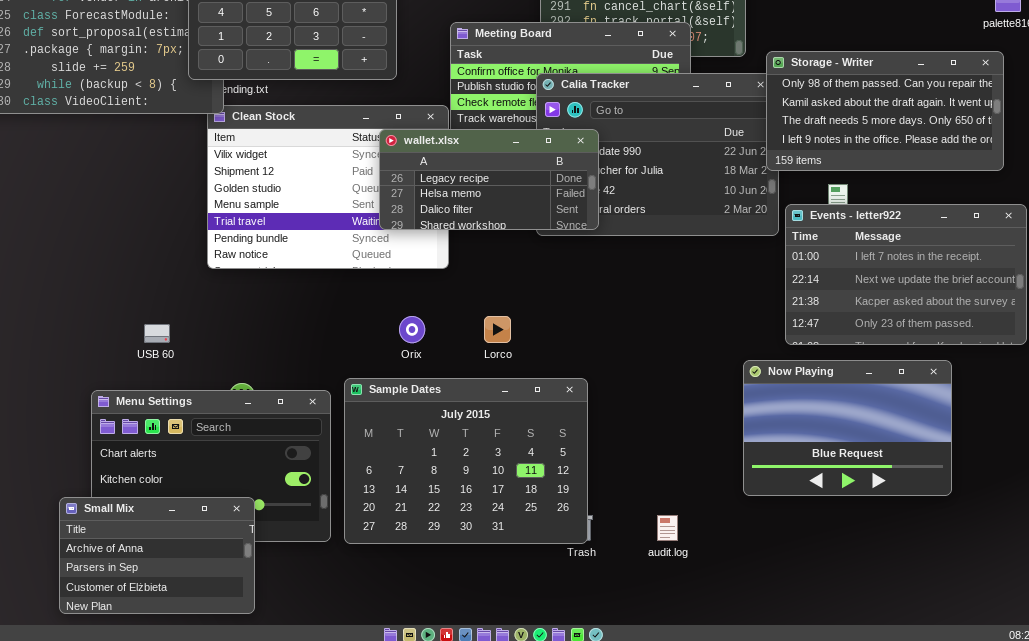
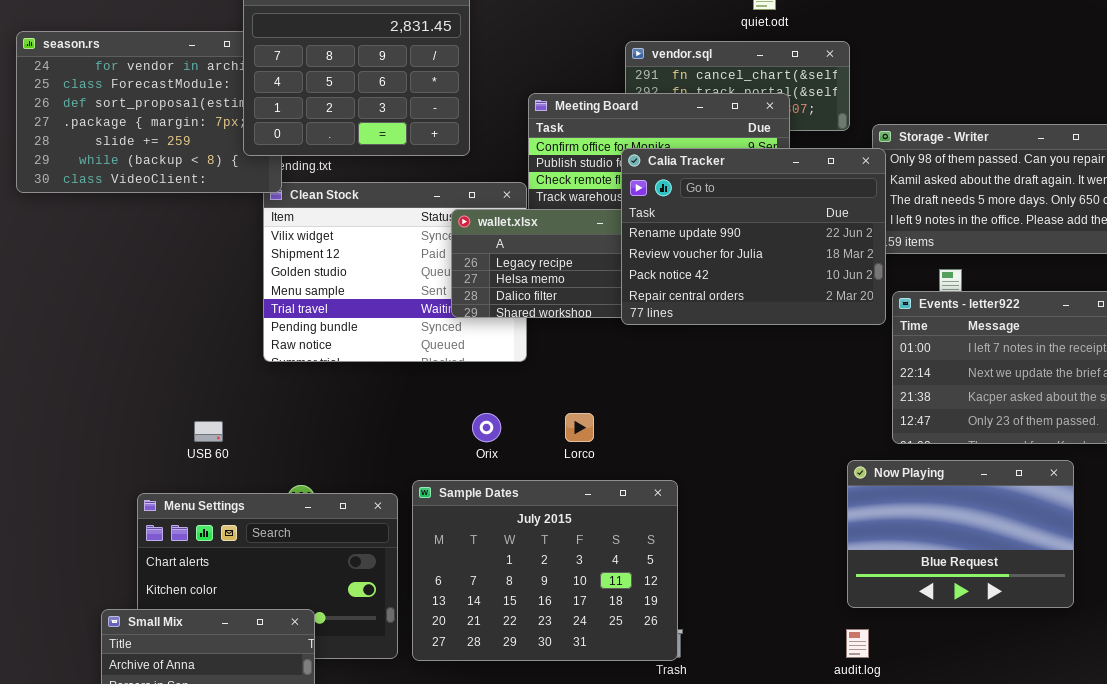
Calia Tracker: [536,73,779,236] -> [621,148,886,325], raised
audit.log: [657,515,678,541] -> [846,629,869,658], moved

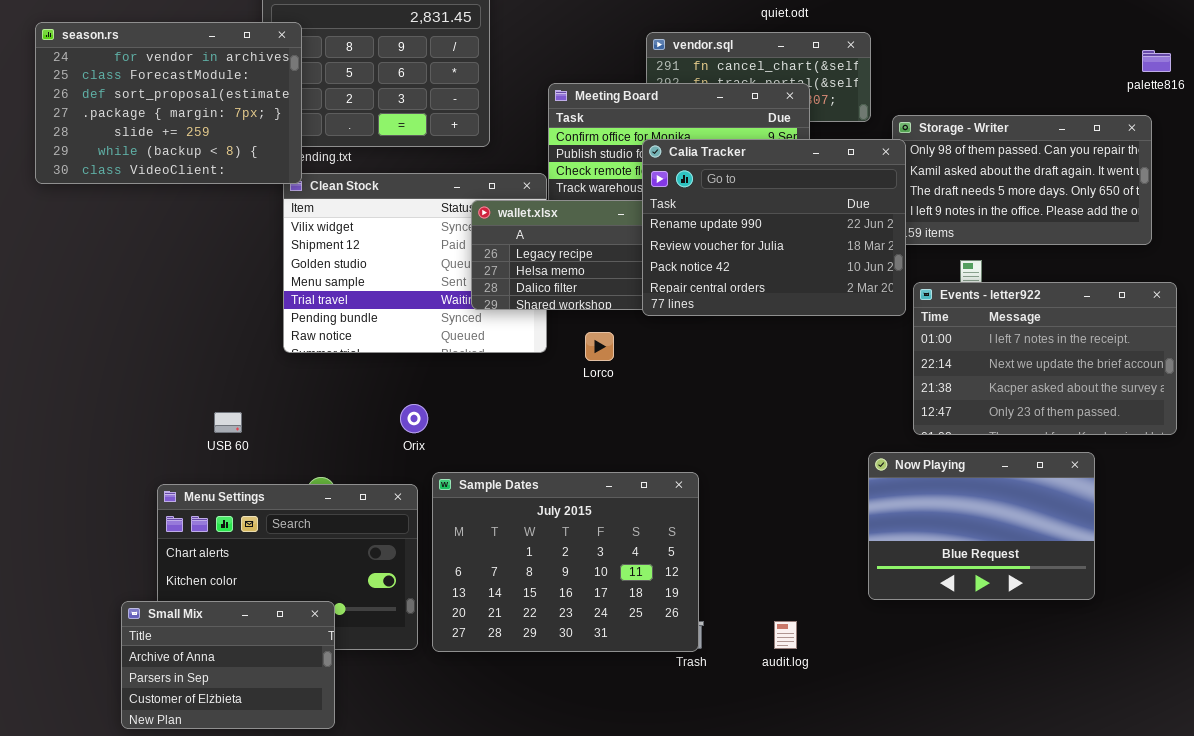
season.rs: [16,31,282,193] -> [35,22,302,184], raised
Orix: [472,413,501,442] -> [400,404,428,433], moved
Lorco: [565,413,594,442] -> [585,332,614,361], moved
audit.log: [846,629,869,658] -> [774,621,797,649], moved

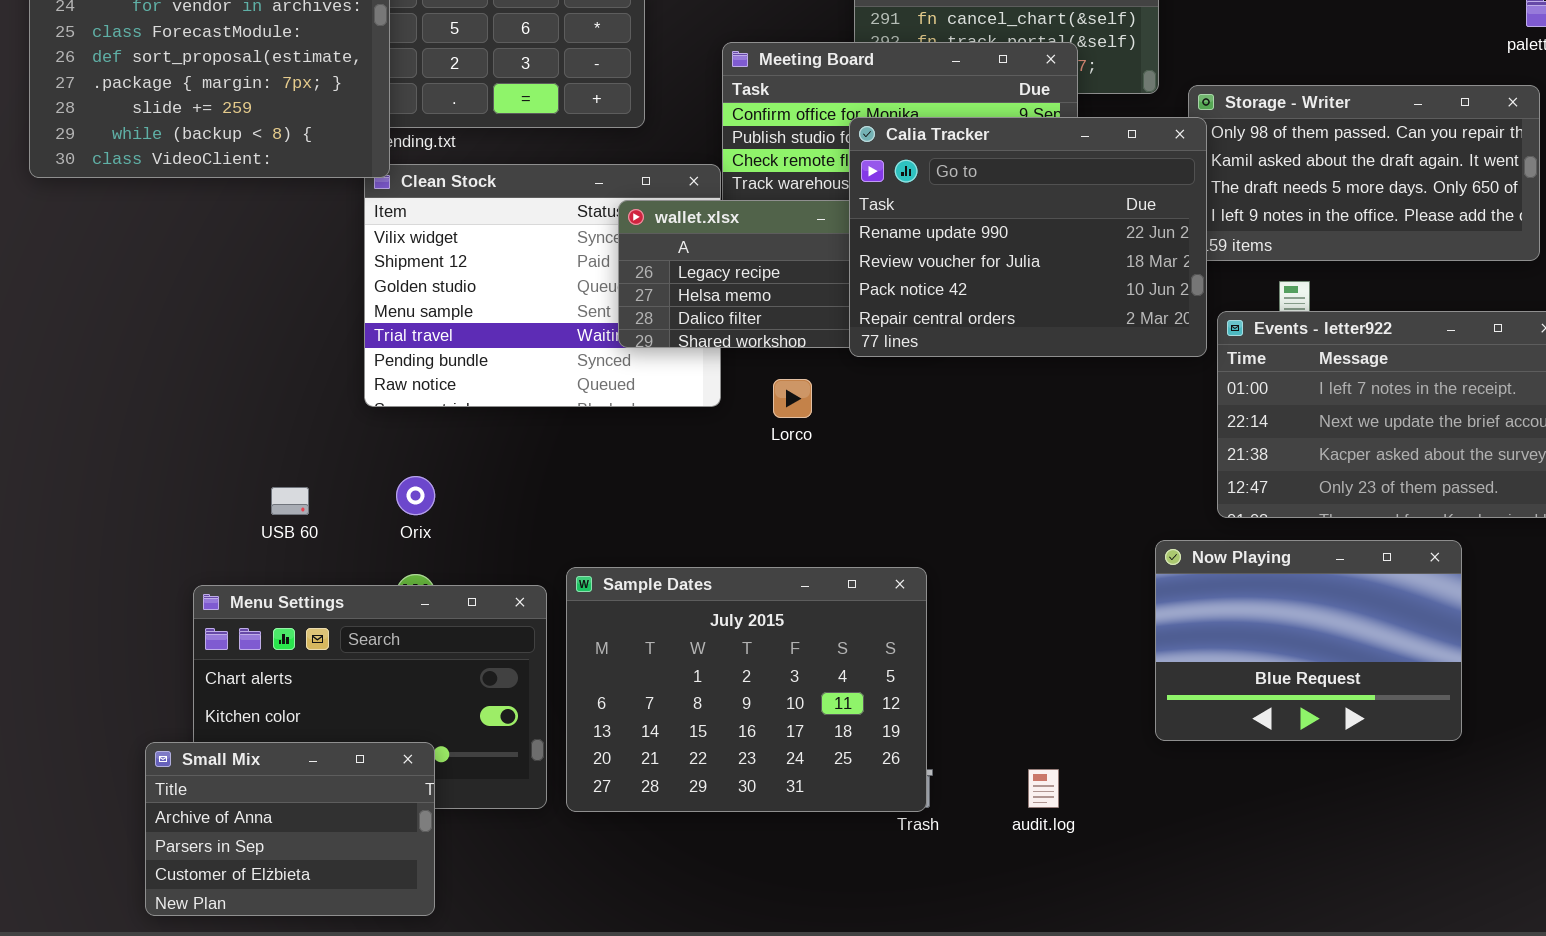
Orix: [400,404,428,433] -> [396,476,435,515], moved

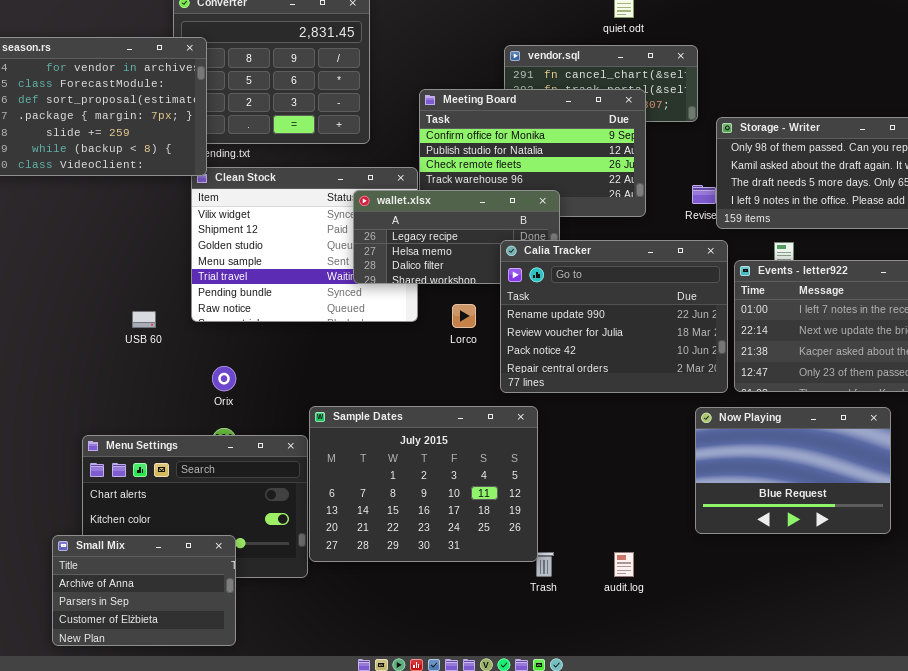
Calia Tracker: [849,117,1207,357] -> [500,240,728,393], moved
USB 60: [271,487,309,515] -> [132,311,156,328], moved
Sample Dates: [566,567,927,812] -> [309,406,538,562], moved

